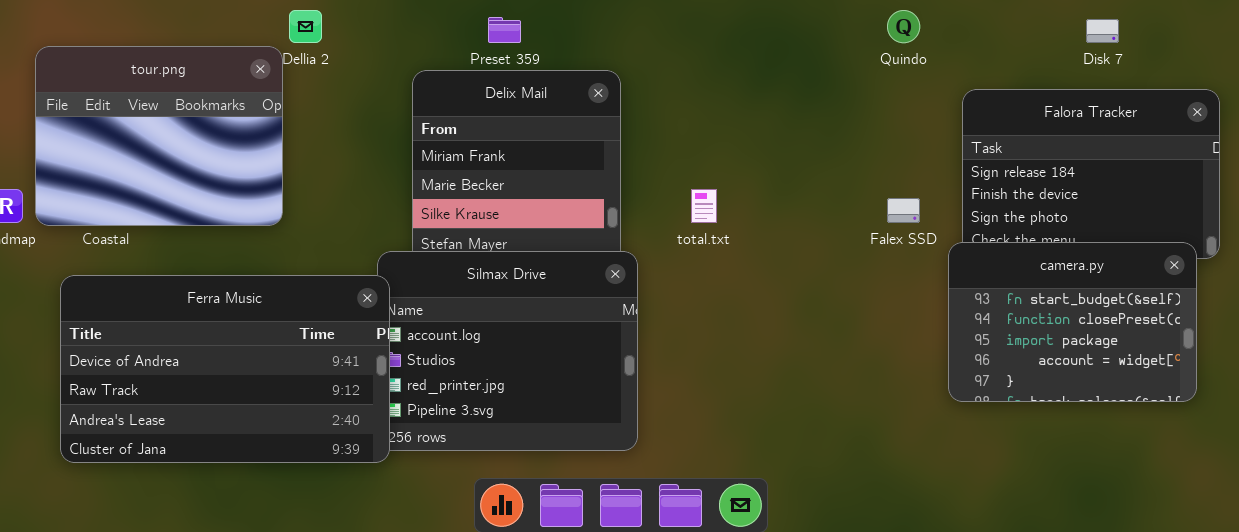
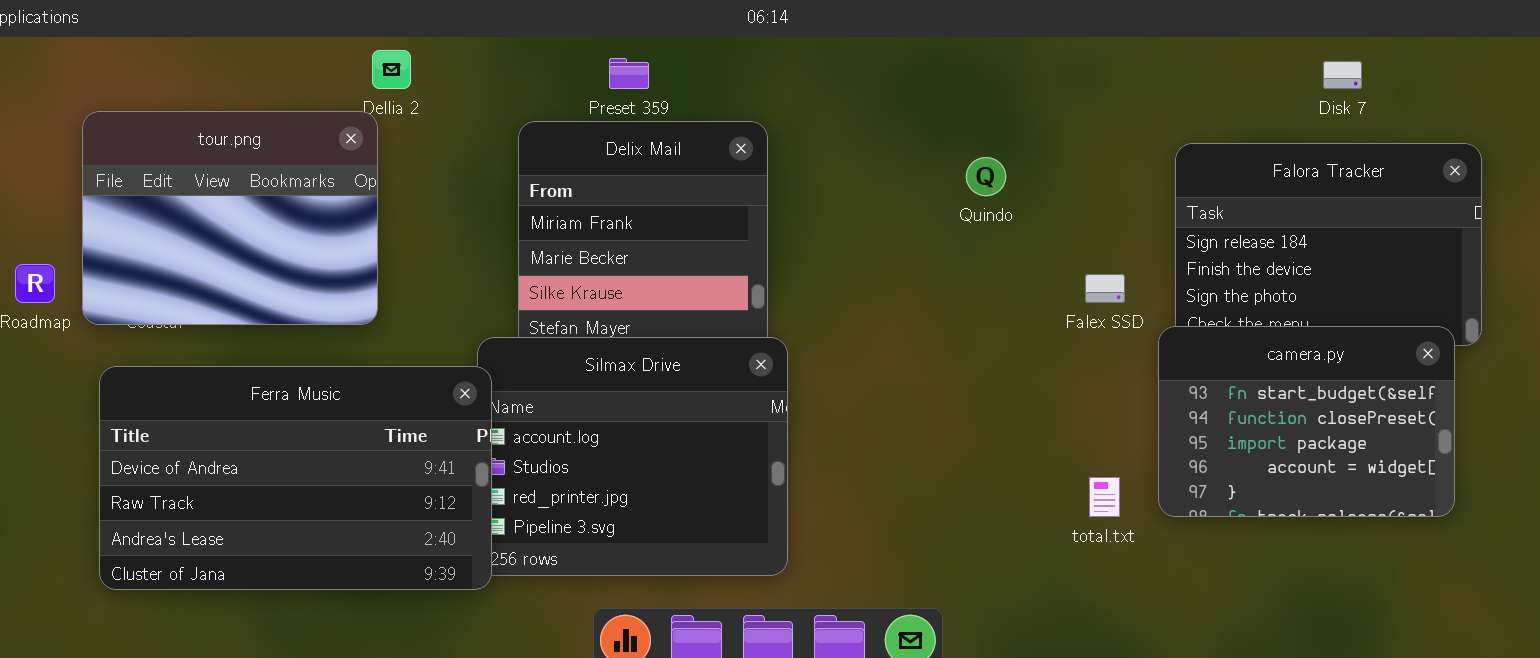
Quindo: [887,10,920,43] -> [966,157,1006,196], moved
tour.png: [35,46,283,226] -> [82,111,378,325], moved
total.txt: [691,189,717,223] -> [1089,477,1120,517], moved

